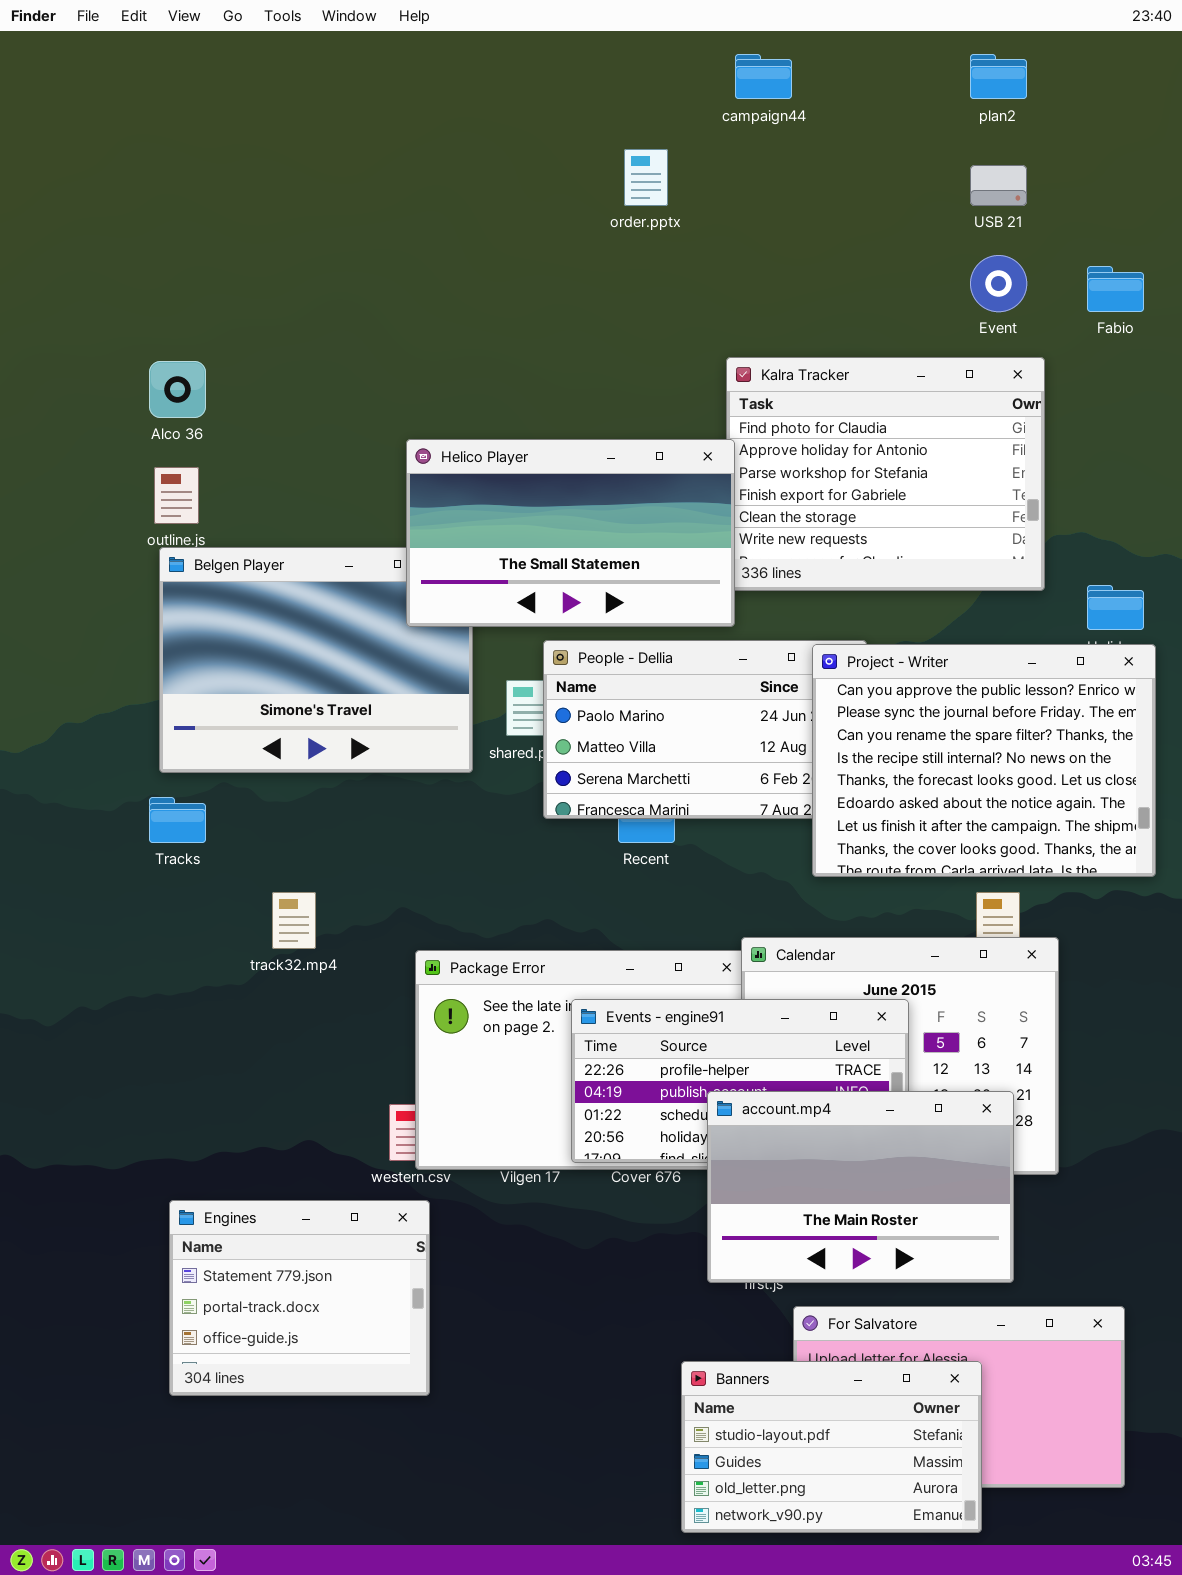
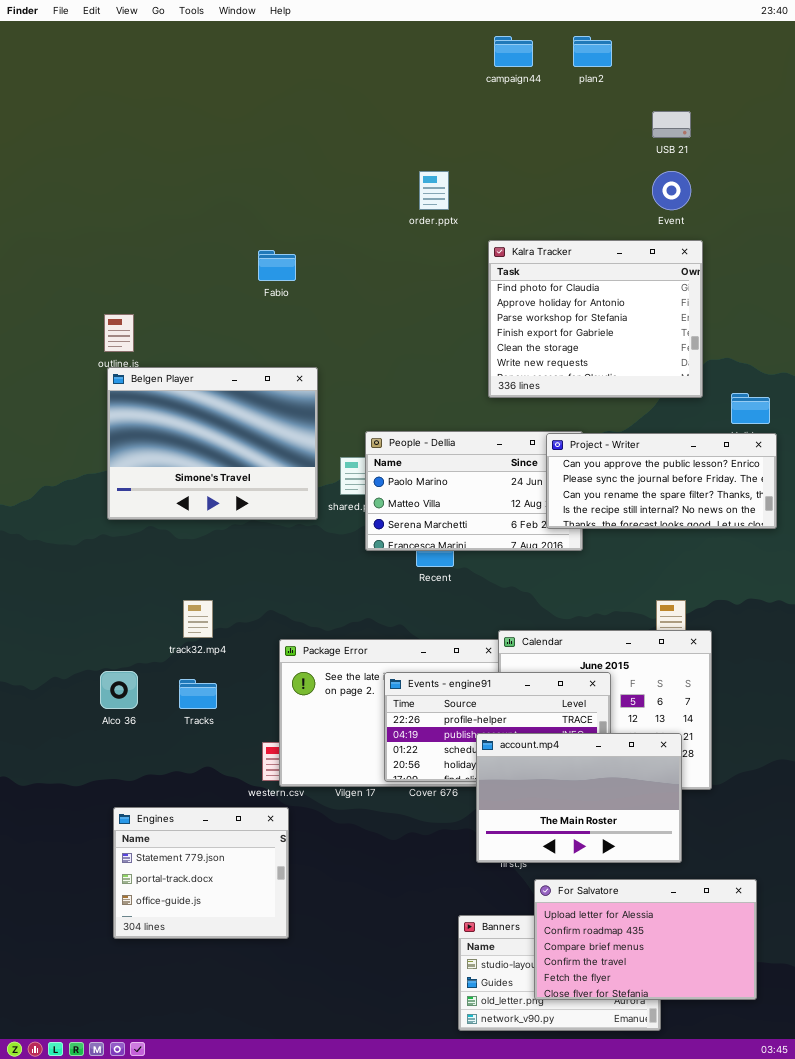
plan2: [970,54,1027,99] -> [573,36,612,67], moved
order.pptx: [624,149,668,206] -> [419,171,449,210], moved
Fabio: [1087,266,1144,312] -> [258,250,296,281], moved
Alco 36: [149,361,206,418] -> [100,671,138,709], moved
Helico Player: [406,439,735,627] -> none, closed
Project - Writer: [812,644,1156,877] -> [546,433,777,529], resized
Tracks: [149,797,206,843] -> [179,679,217,709], moved
For Salvatore: [793,1306,1125,1488] -> [534,879,757,1000], raised

